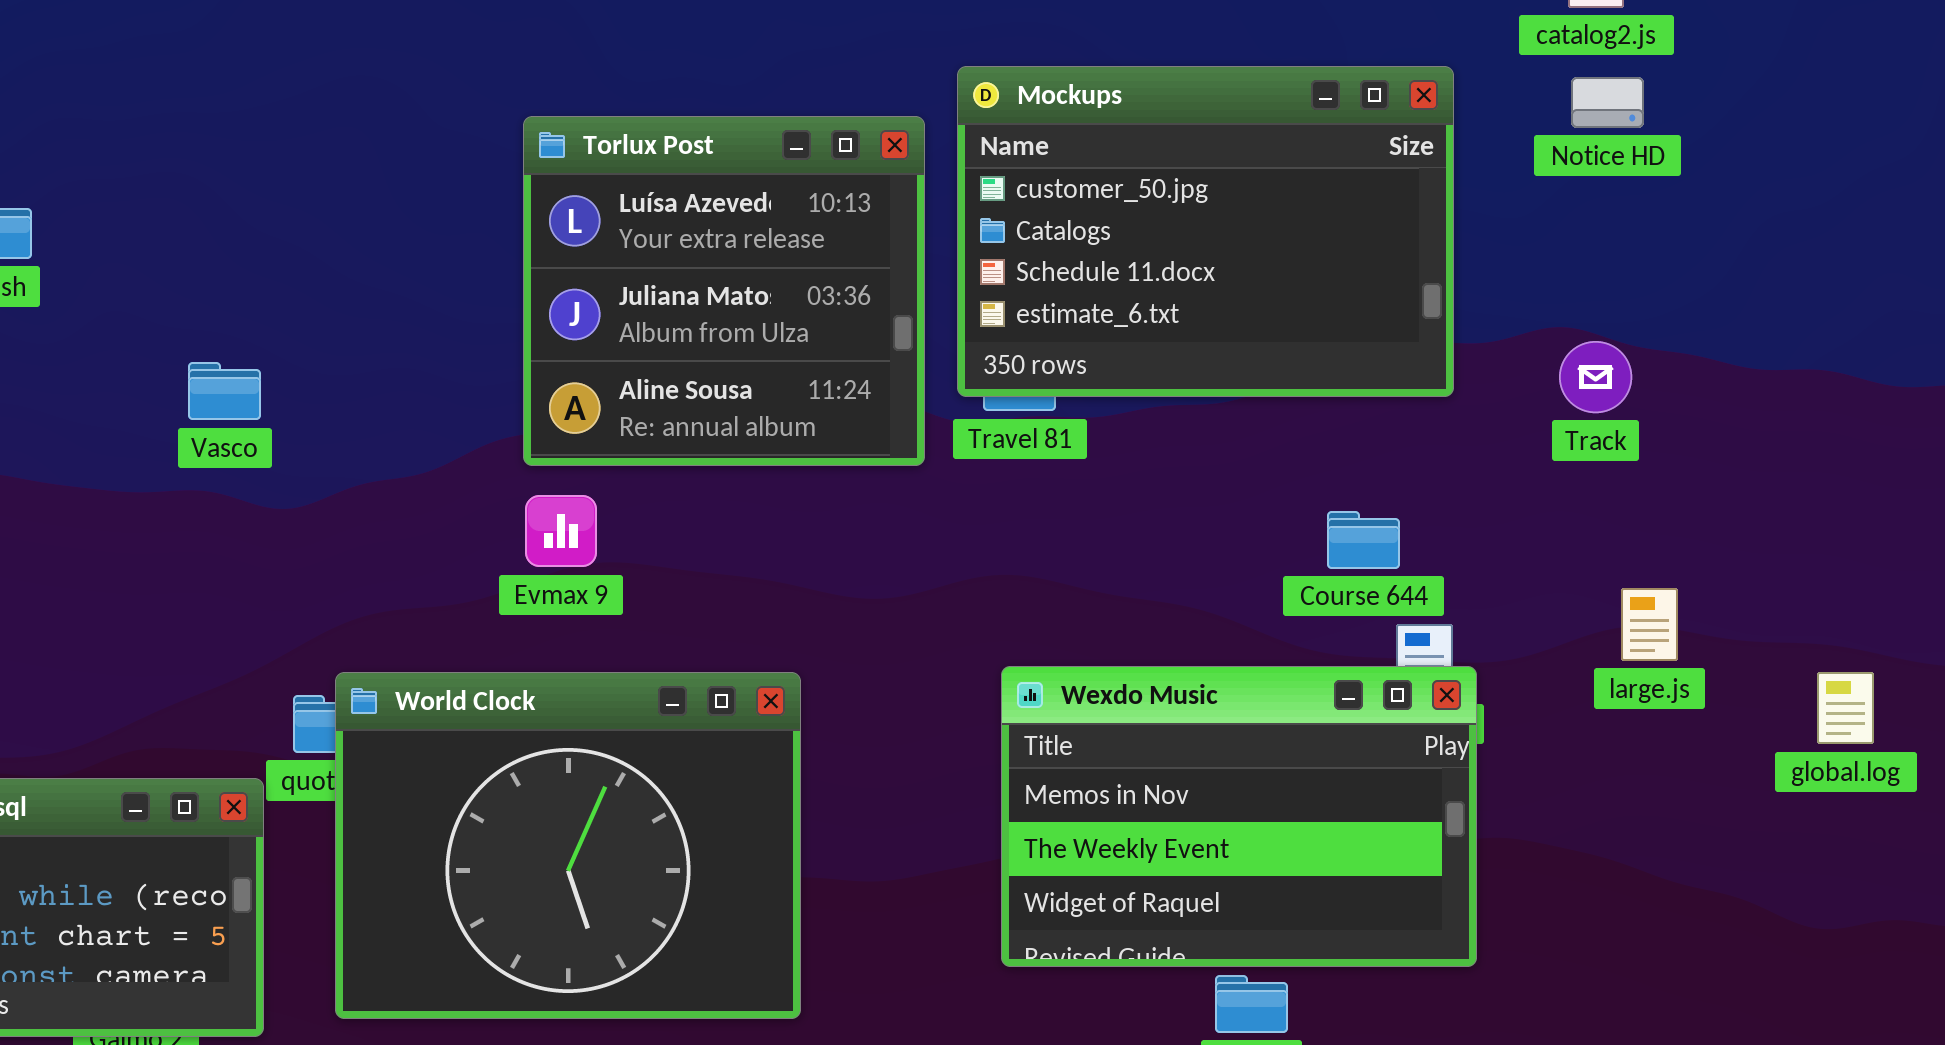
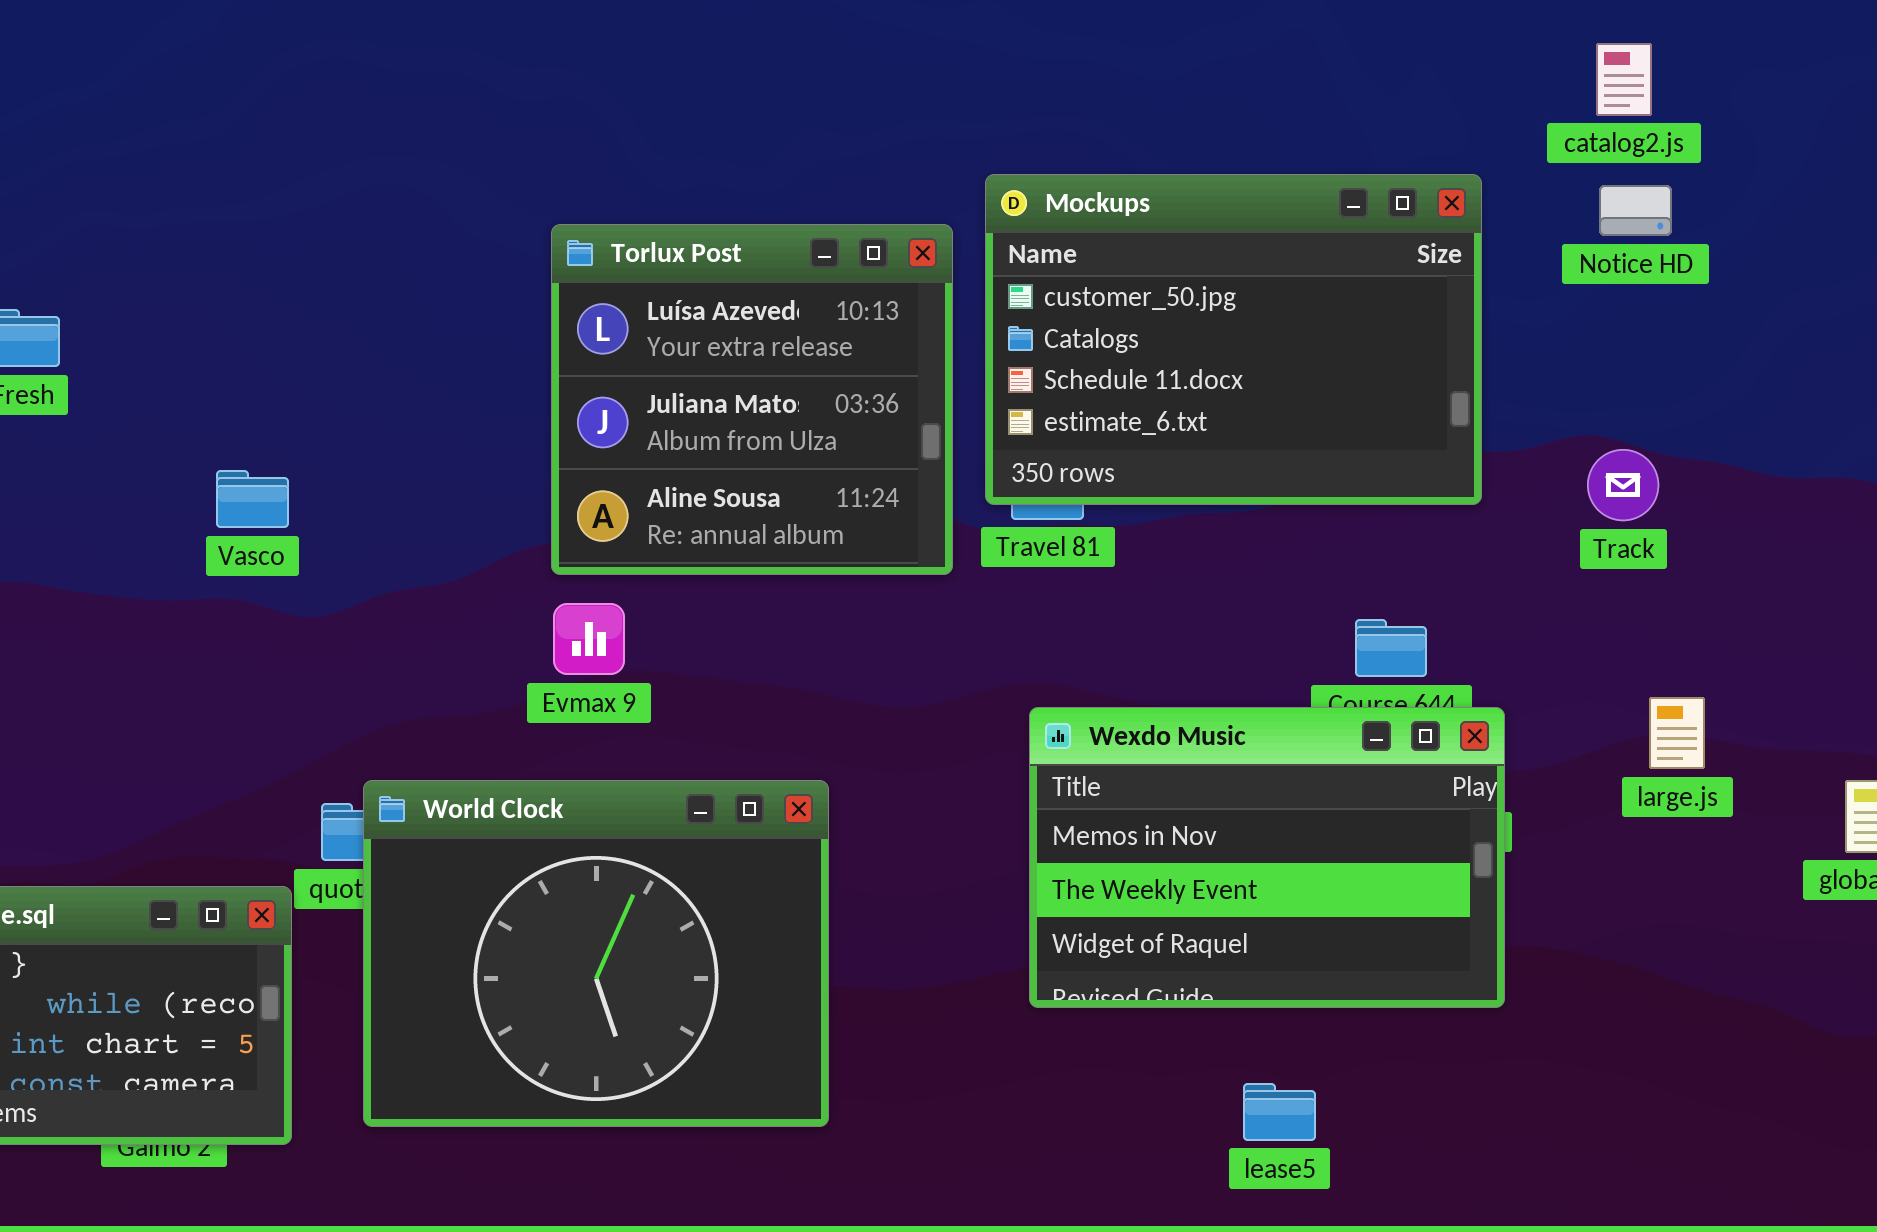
Wexdo Music: [1001,666,1477,967] -> [1029,707,1505,1008], moved

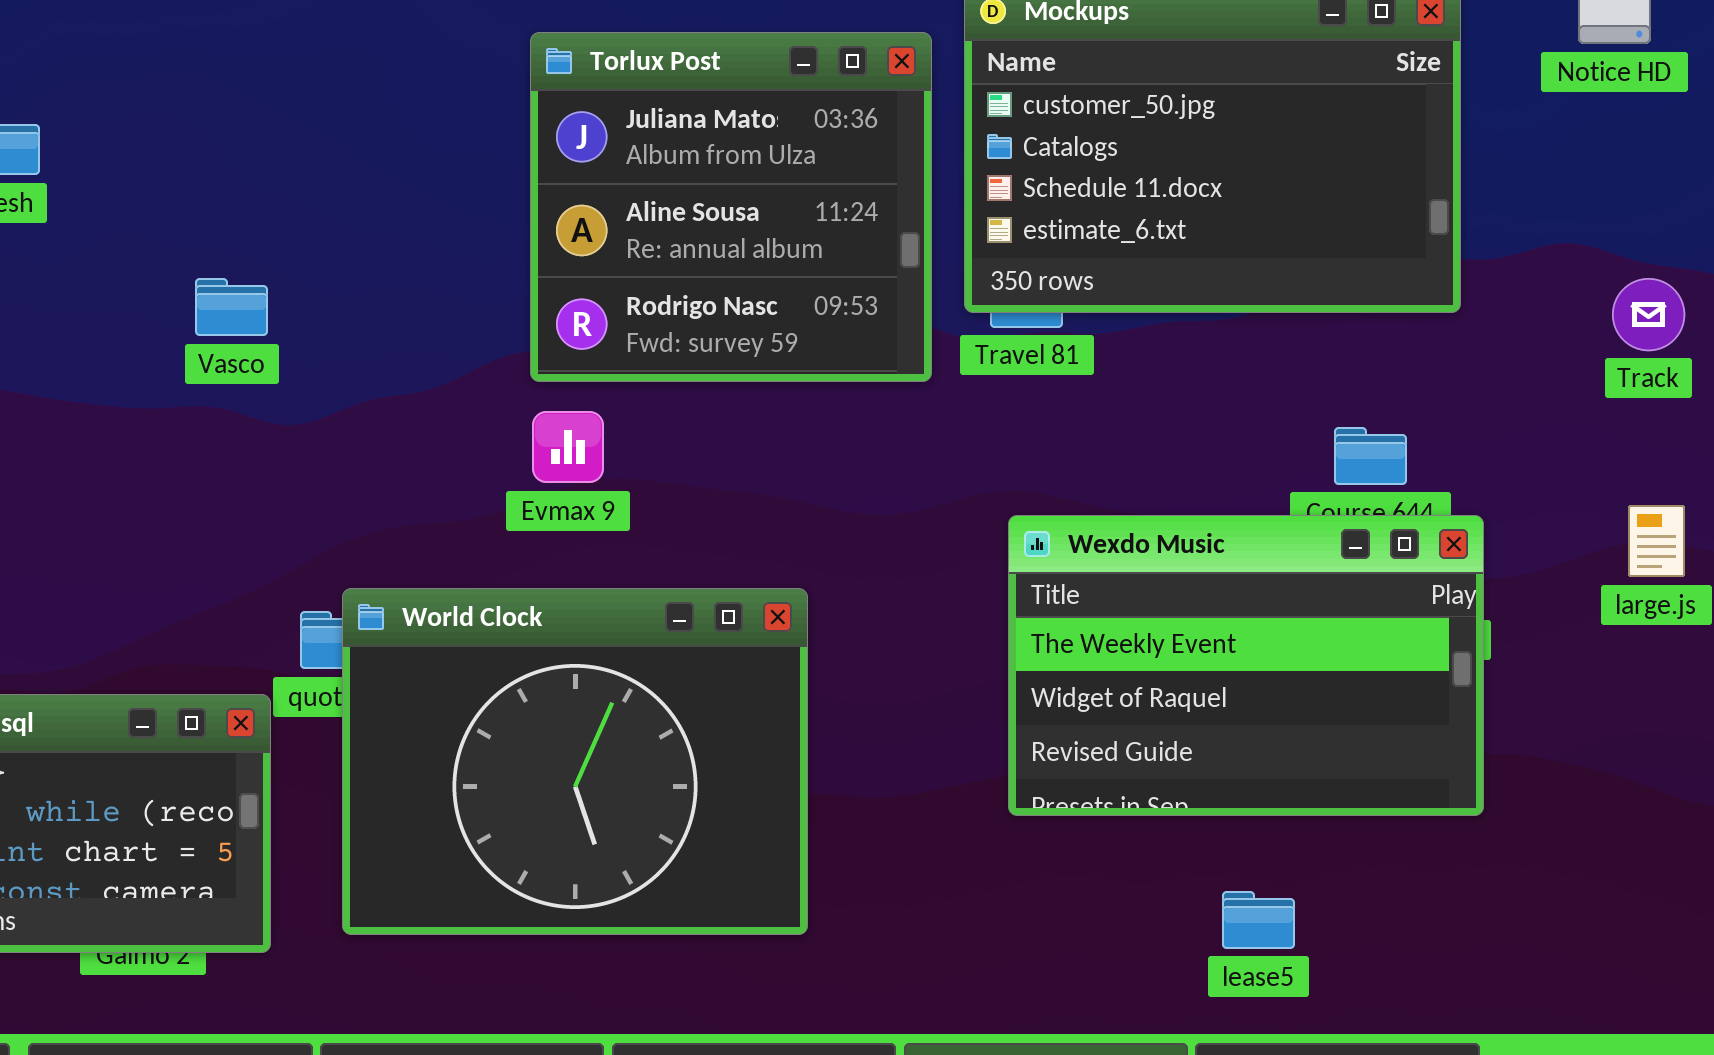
Torlux Post: [551,224,953,575] -> [530,32,932,382], scrolled down 1 row
Track: [1587,449,1659,521] -> [1612,278,1685,351], moved
Wexdo Music: [1029,707,1505,1008] -> [1008,515,1484,816], scrolled down 1 row

